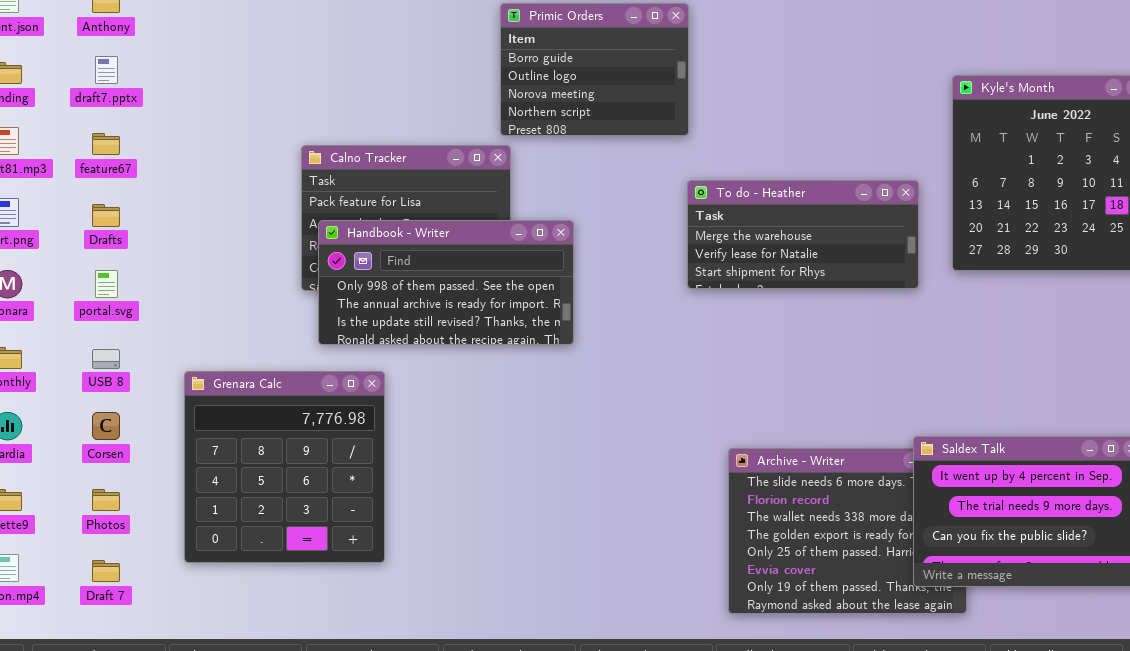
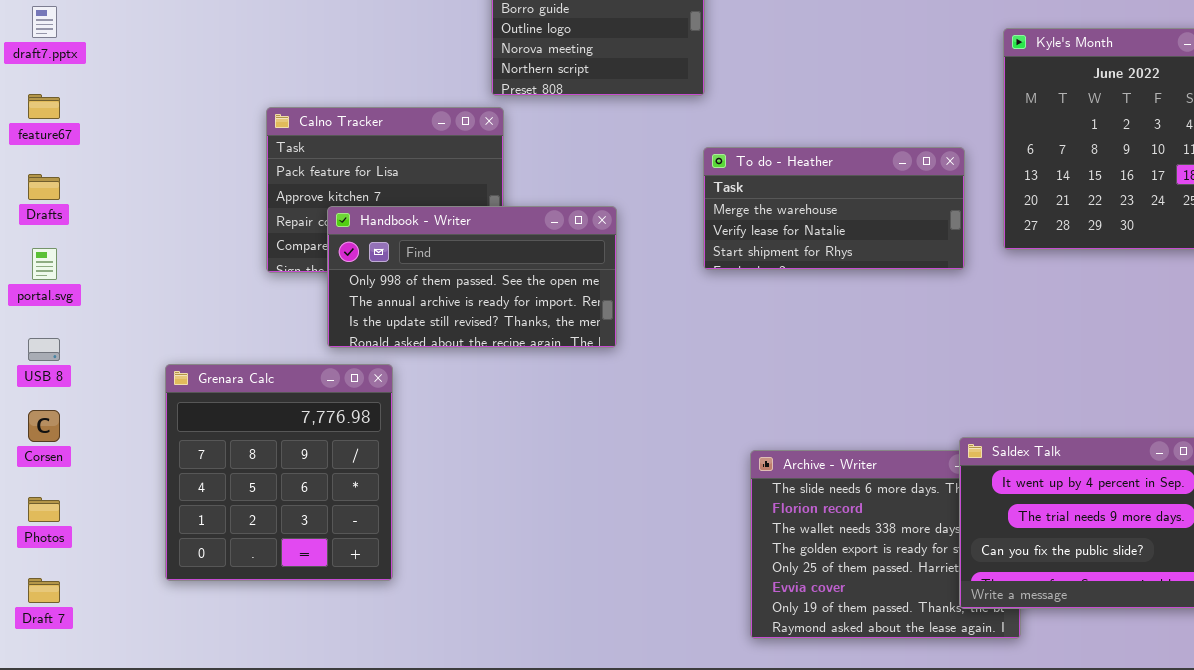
Handbook - Writer: [318,220,574,345] -> [327,206,617,348], moved
Grenara Calc: [184,371,385,563] -> [165,364,393,581], moved

